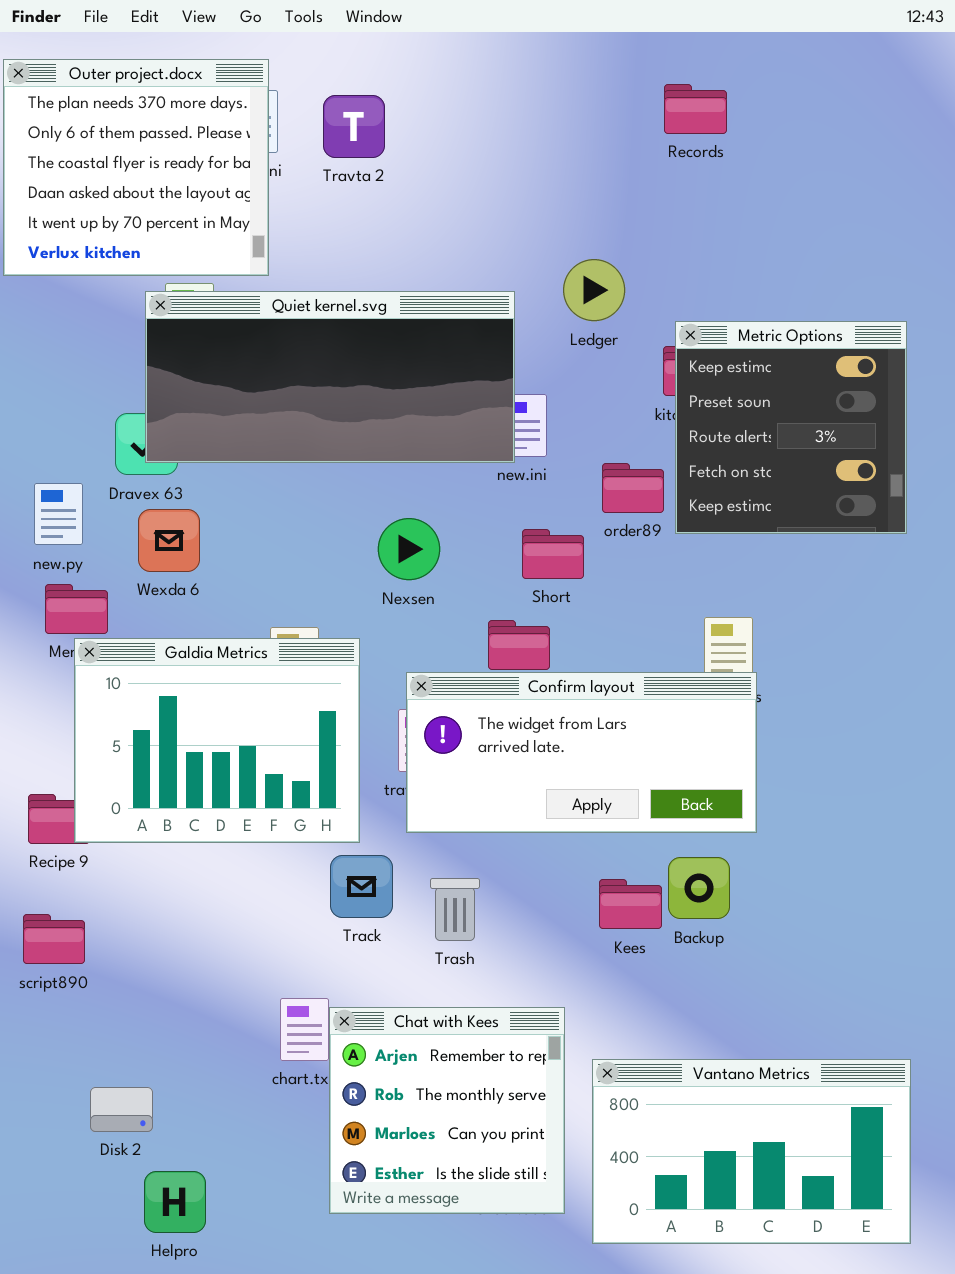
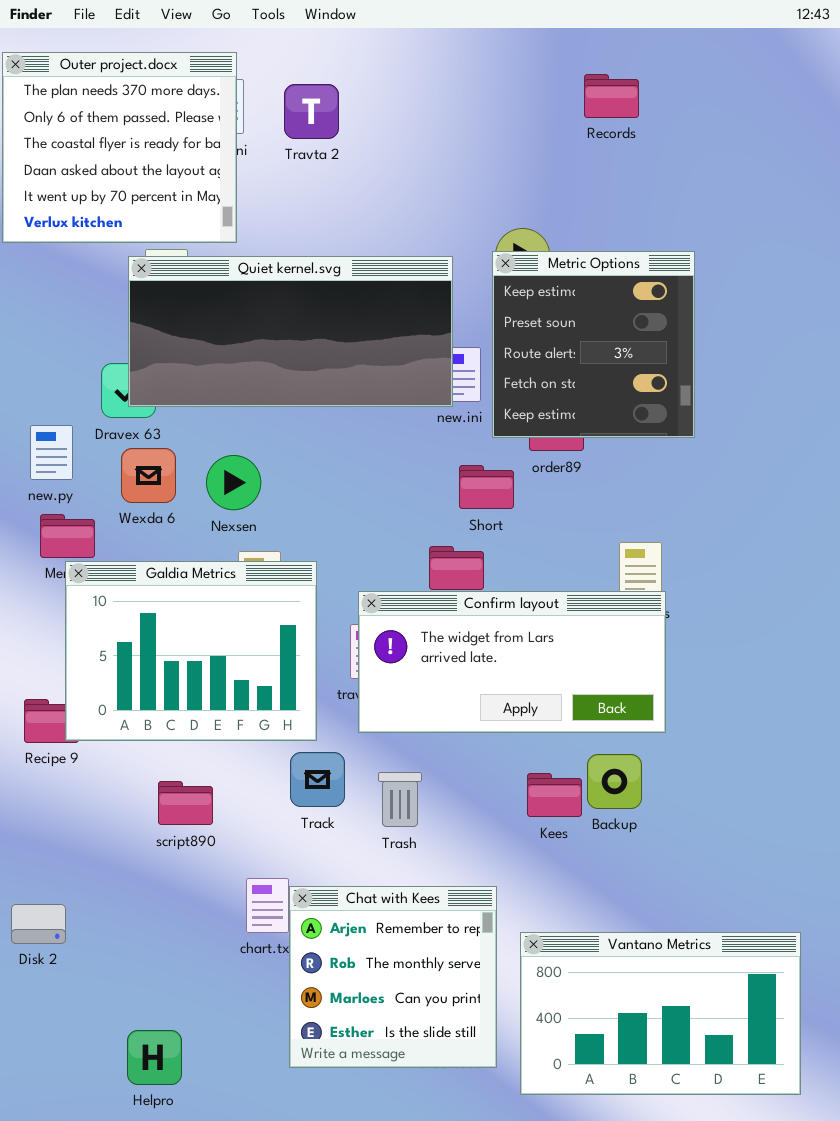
Metric Options: [675,321,907,534] -> [492,251,695,438], moved
Nexsen: [378,518,440,580] -> [206,455,261,510], moved
script890: [23,914,85,964] -> [158,781,213,825], moved
Disk 2: [90,1087,153,1132] -> [11,904,66,944], moved

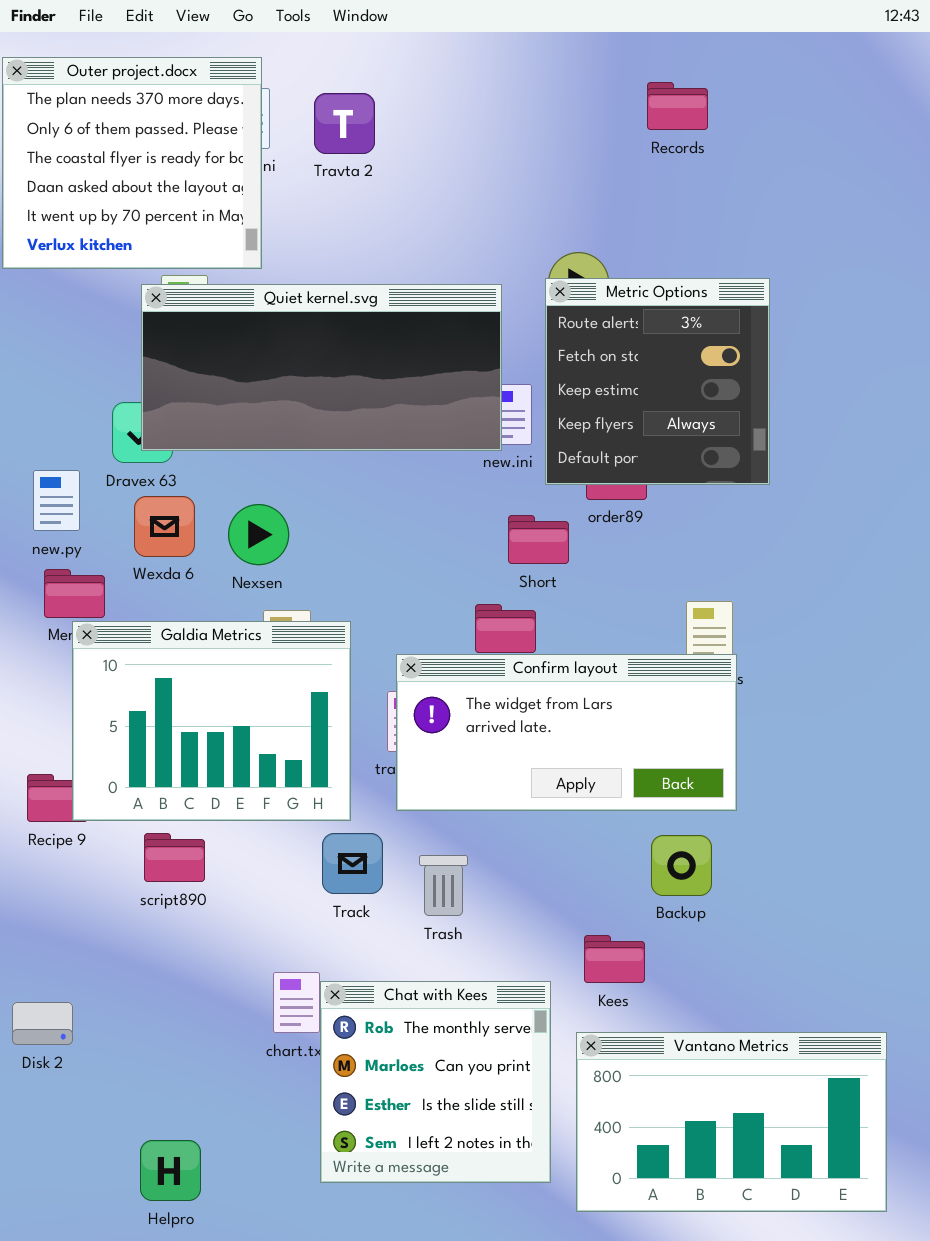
Metric Options: [492,251,695,438] -> [545,278,770,485], scrolled down 2 rows
Kees: [527,773,582,817] -> [584,935,645,983], moved
script890: [158,781,213,825] -> [144,833,205,882], moved
Chat with Kees: [289,886,497,1068] -> [320,981,551,1183], scrolled down 1 row

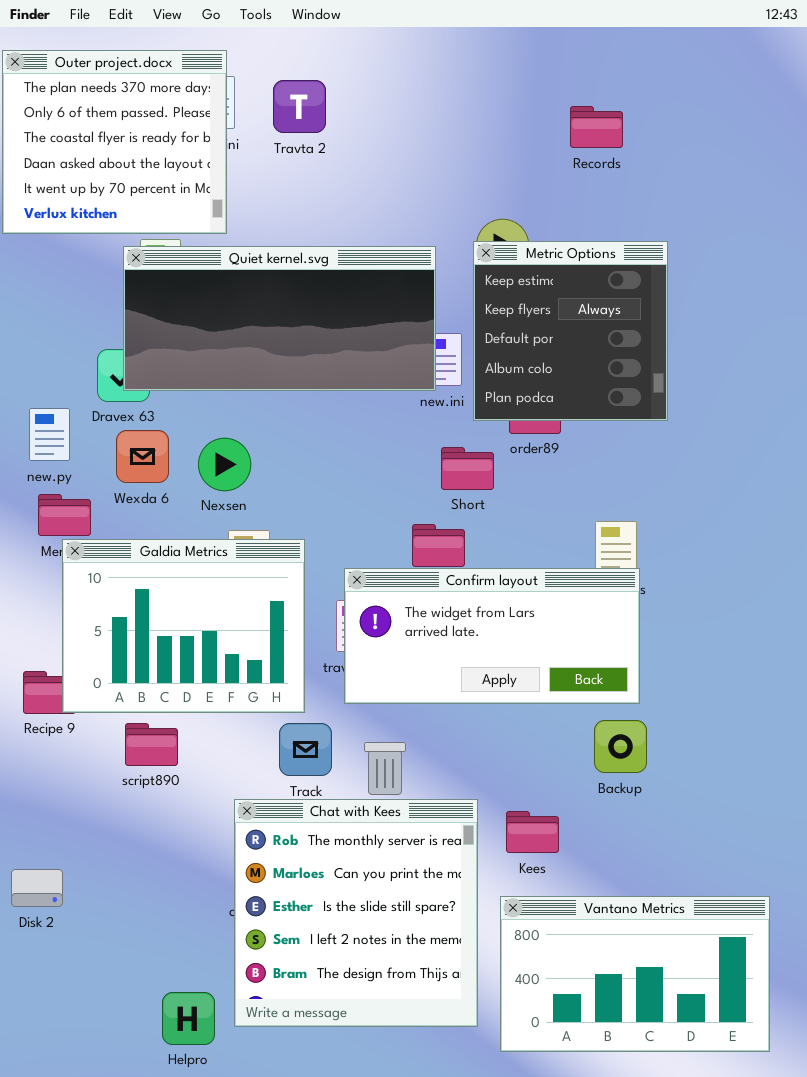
Records: [647,82,708,130] -> [570,106,623,148], moved
Metric Options: [545,278,770,485] -> [473,241,668,421], scrolled down 2 rows
Backup: [651,835,712,896] -> [594,720,647,773], moved
Chat with Kees: [320,981,551,1183] -> [234,799,478,1027], resized
Helpro: [140,1140,201,1201] -> [162,992,215,1045], moved

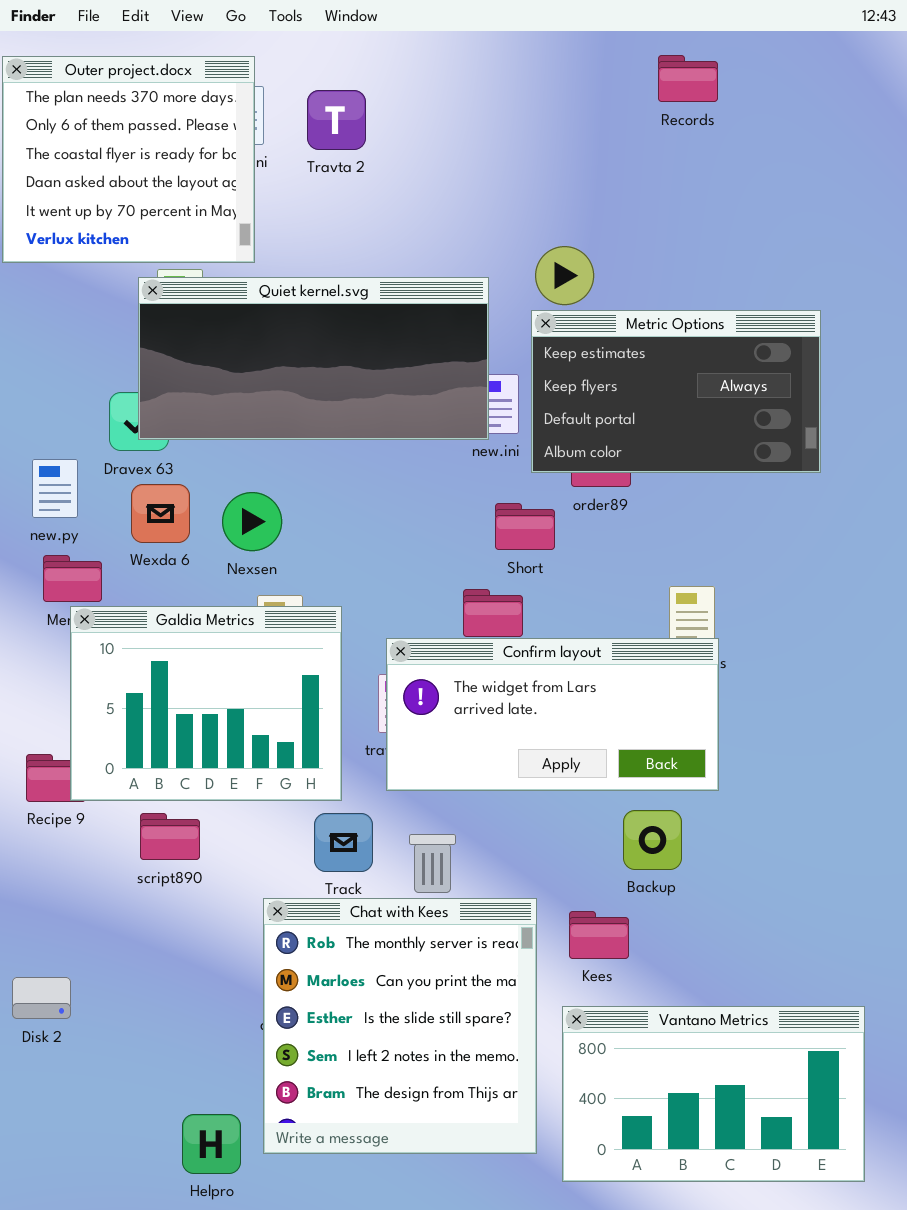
Records: [570,106,623,148] -> [658,55,718,102], moved
Metric Options: [473,241,668,421] -> [531,310,821,473], resized
Backup: [594,720,647,773] -> [623,810,682,870], moved

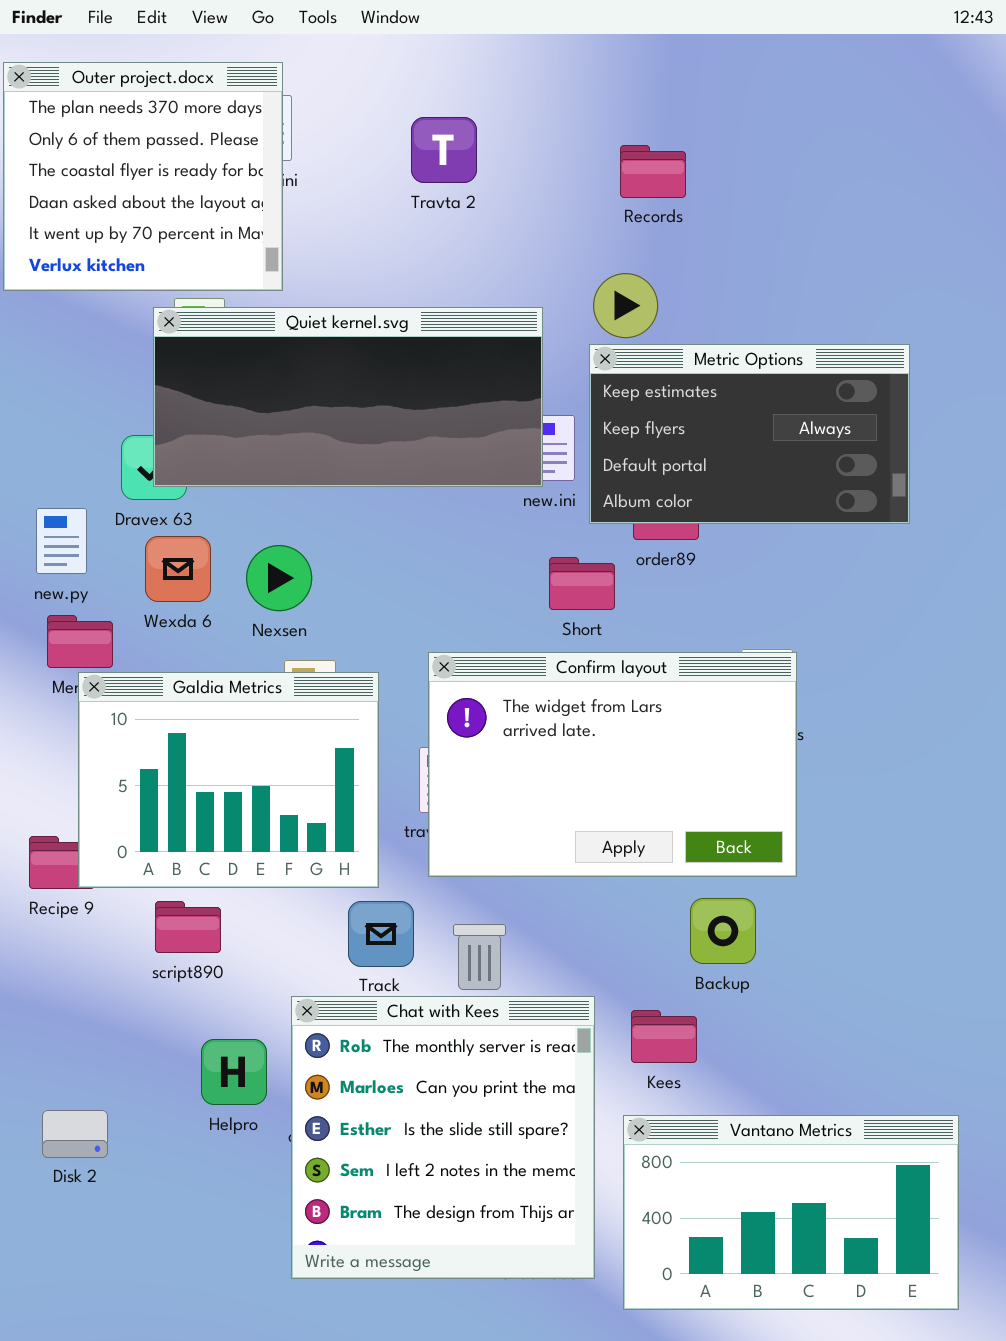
Records: [658,55,718,102] -> [620,145,686,198], moved
Travta 2: [307,90,366,150] -> [411,117,477,183], moved
Confirm layout: [386,638,719,791] -> [428,652,797,877], resized
Disk 2: [12,977,71,1019] -> [42,1110,108,1158], moved
Helpro: [182,1114,241,1174] -> [201,1039,267,1105], moved

